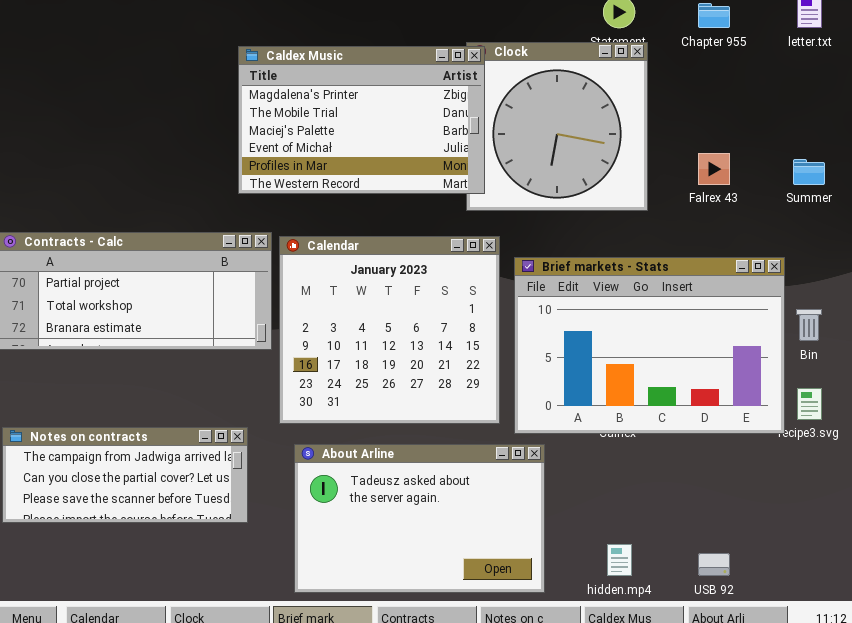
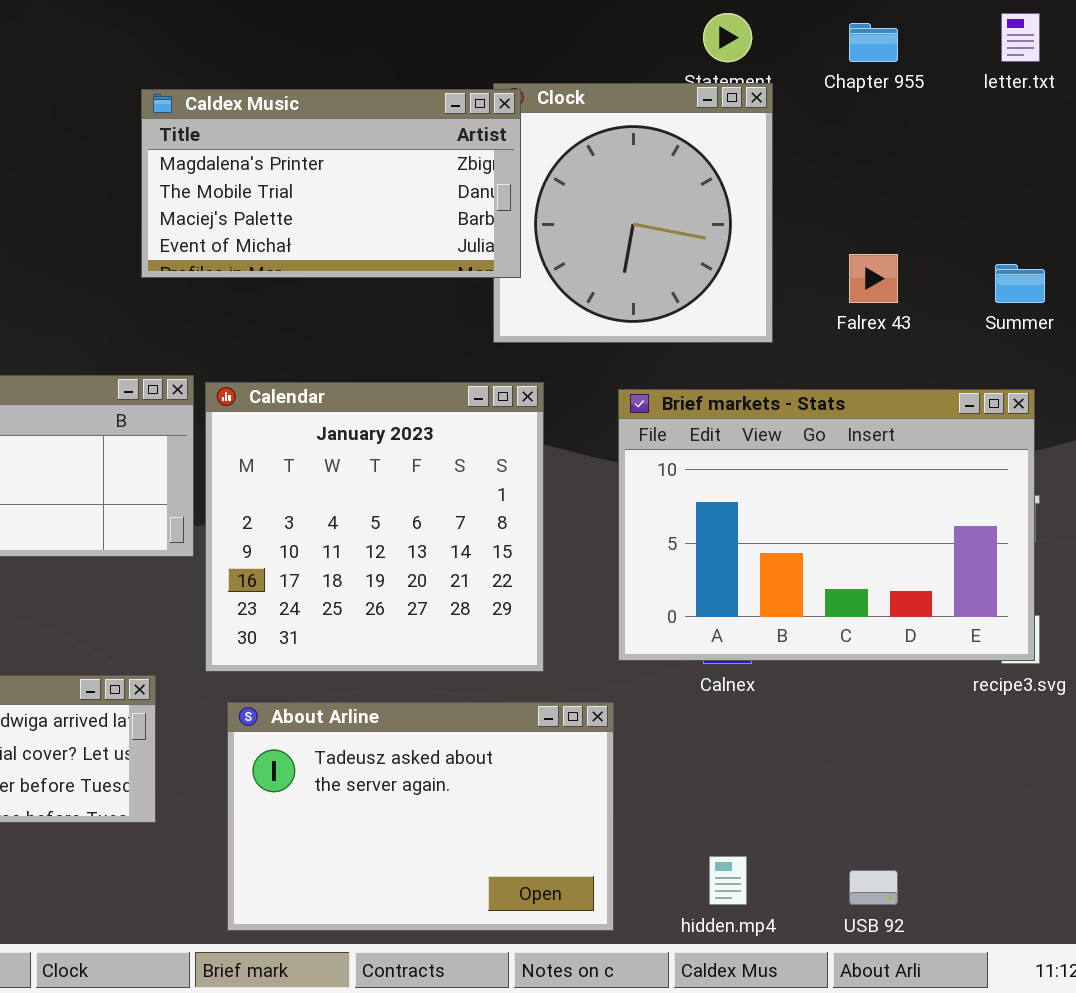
Caldex Music: [238,46,485,194] -> [141,89,521,278], resized
Brief markets - Stats: [514,257,785,434] -> [618,389,1035,661], moved

